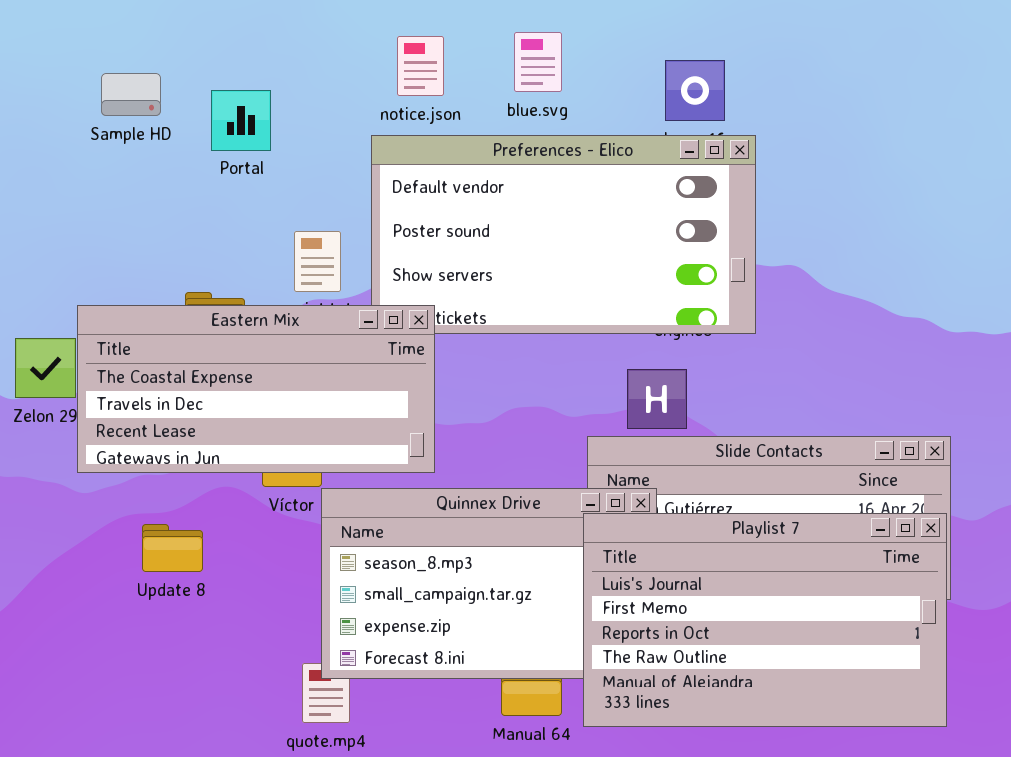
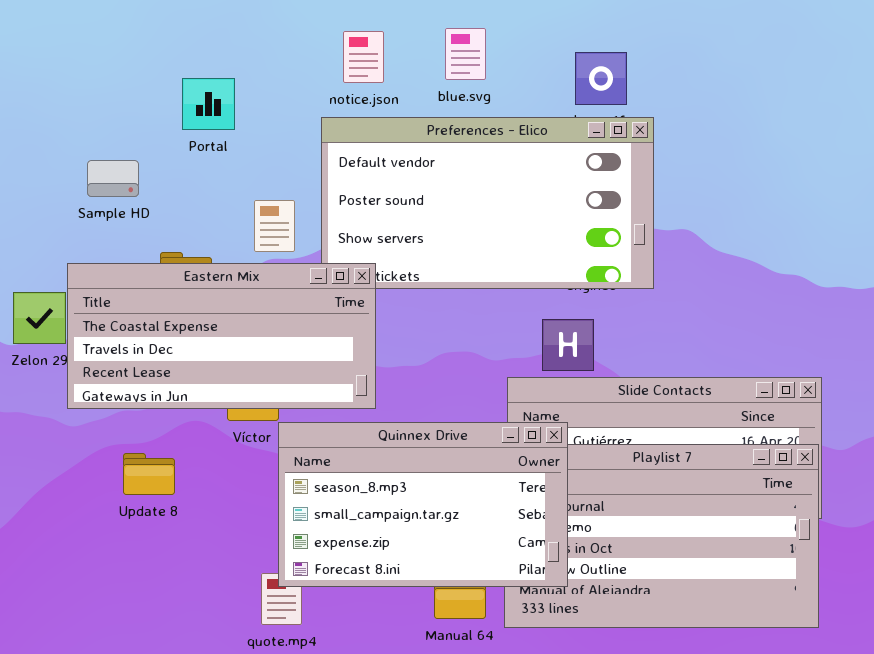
Sample HD: [101,73,161,116] -> [87,160,139,197], moved
Quinnex Drive: [321,488,657,679] -> [278,422,568,587], raised

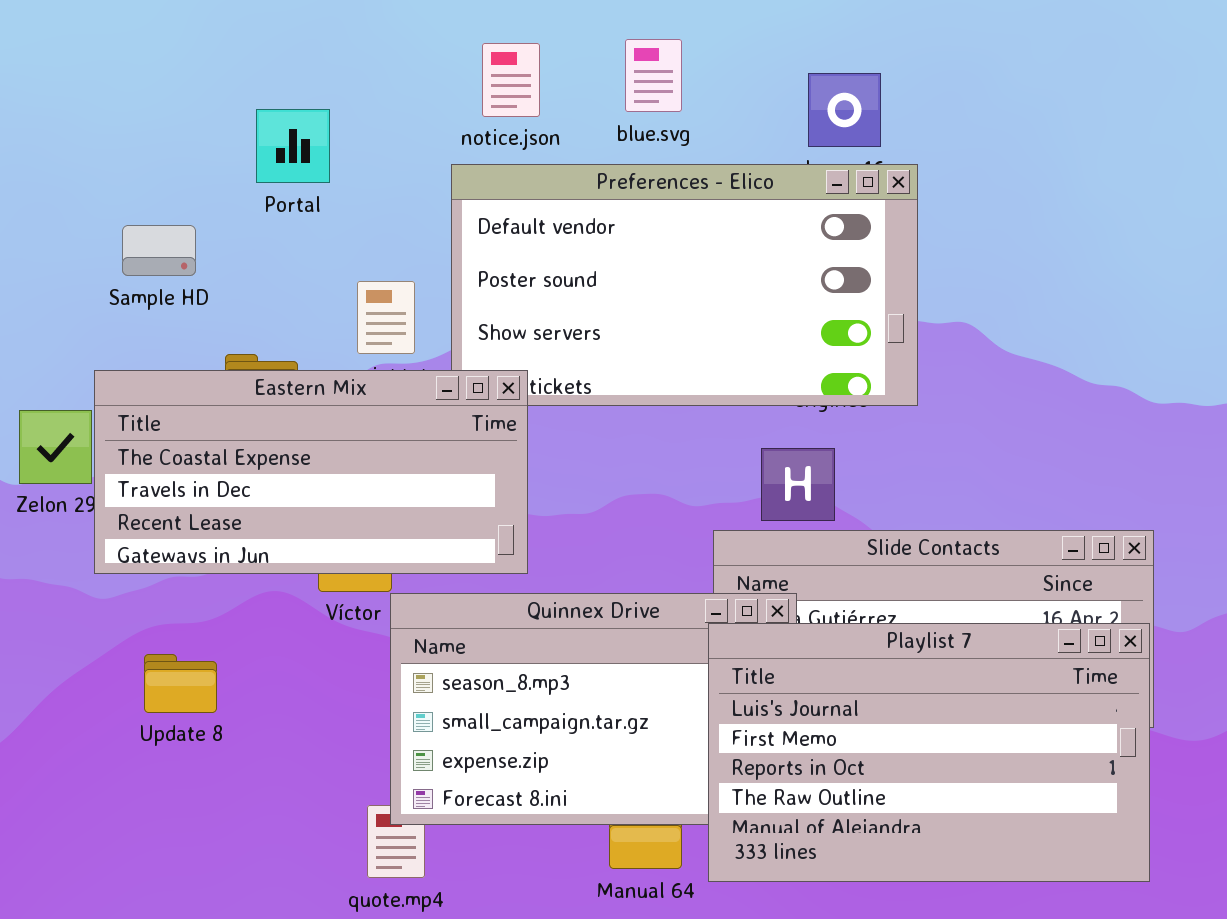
Playlist 7: [504,444,819,628] -> [708,623,1150,882], raised
Update 8: [123,453,175,495] -> [144,654,217,713], moved

